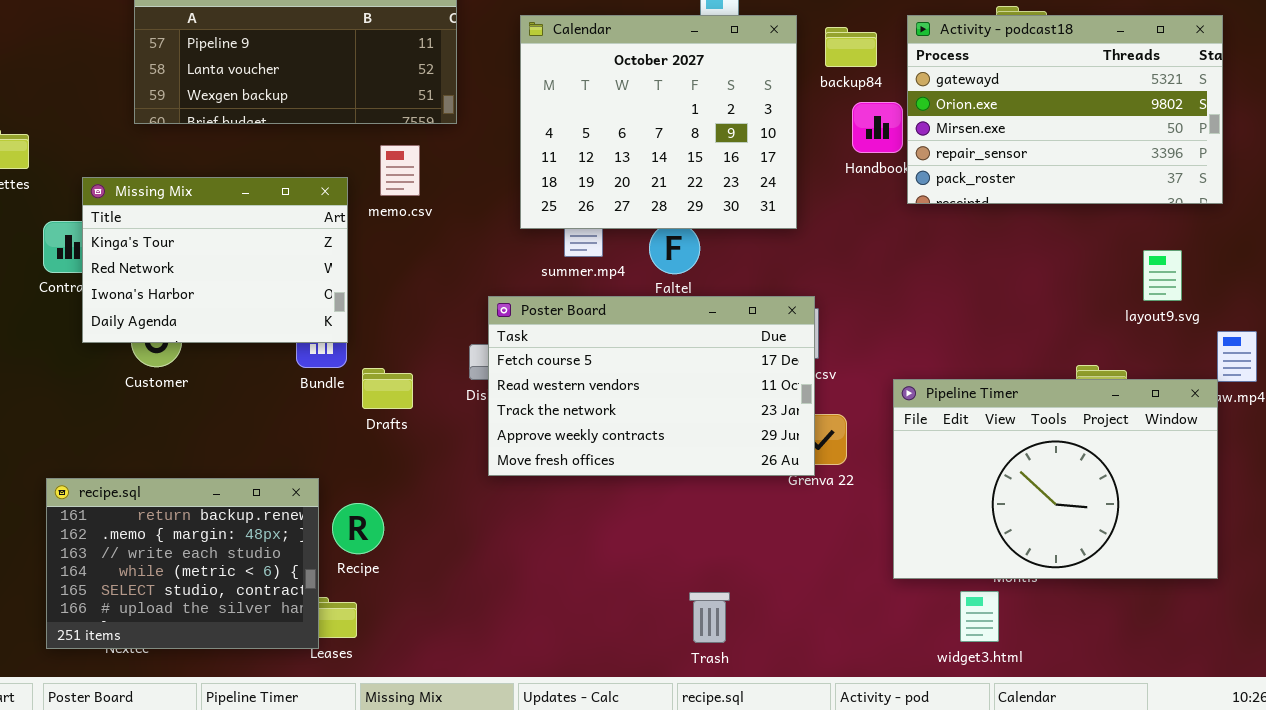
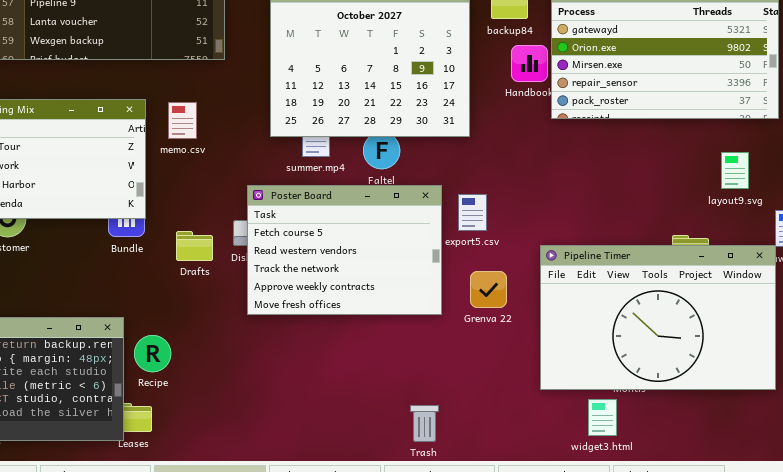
memo.csv: [380,145,420,196] -> [168,102,197,139], moved
Poster Board: [488,296,815,476] -> [247,185,442,315], resized
Drafts: [362,368,413,409] -> [176,231,213,261], moved
Trash: [689,592,730,643] -> [410,405,439,442], moved

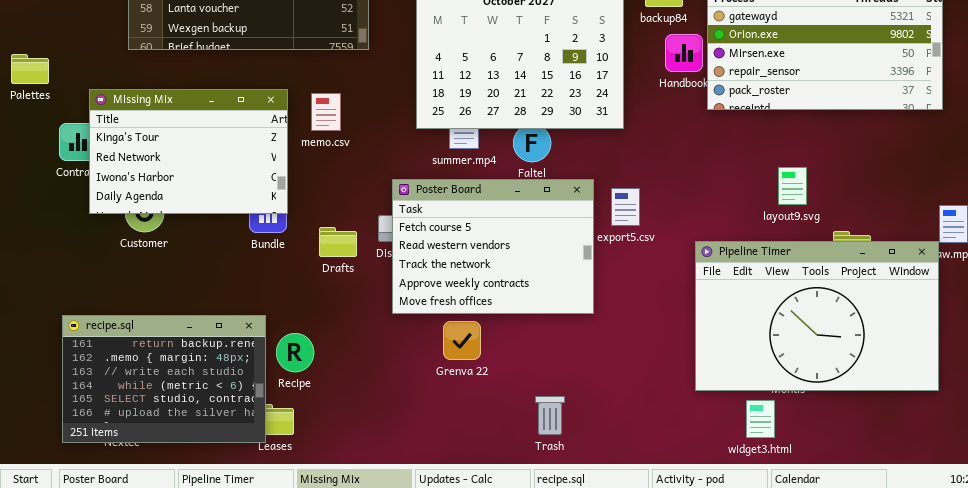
layout9.svg: [721,152,749,189] -> [778,167,807,205], moved
Grenva 22: [470,271,507,308] -> [443,321,481,360], moved
Trash: [410,405,439,442] -> [535,396,565,435], moved

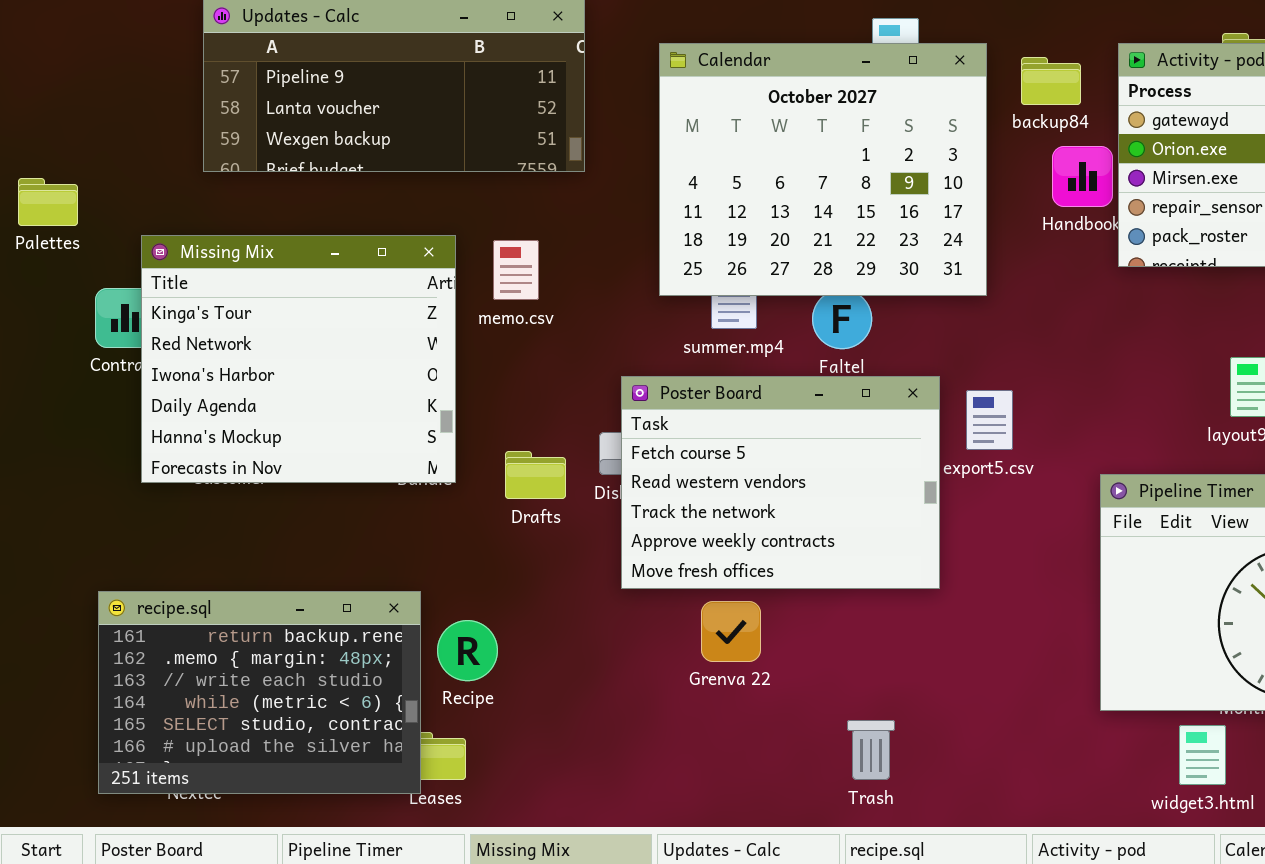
Missing Mix: [89,89,288,214] -> [141,235,456,483], resized

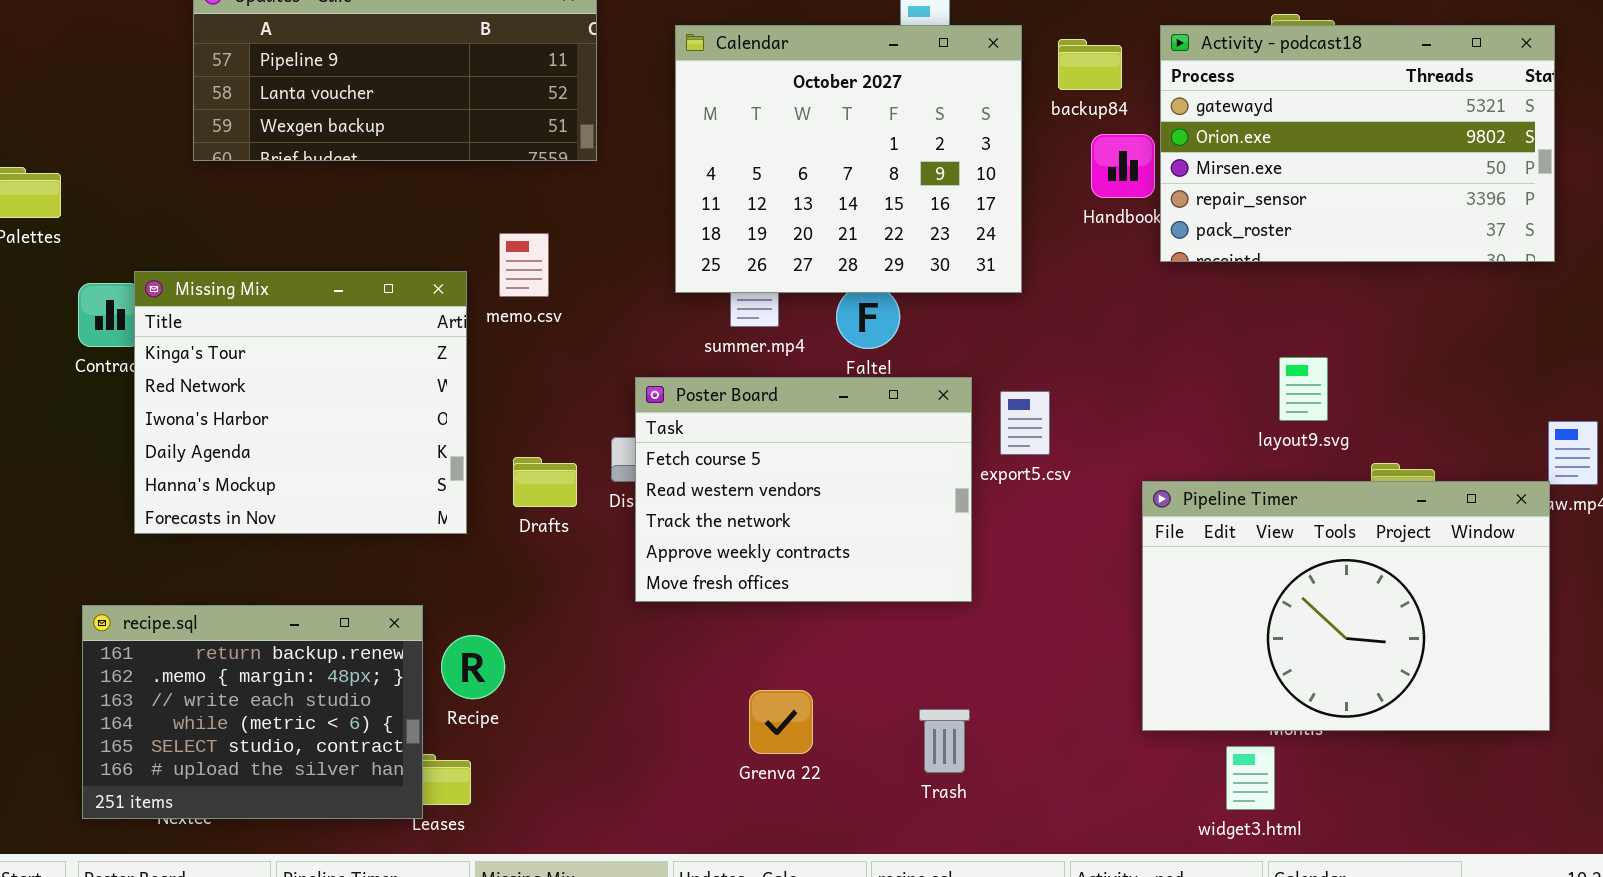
Missing Mix: [141,235,456,483] -> [134,271,467,534], moved
Grenva 22: [701,601,761,662] -> [749,690,813,754], moved
Trash: [847,720,895,780] -> [919,709,970,773], moved

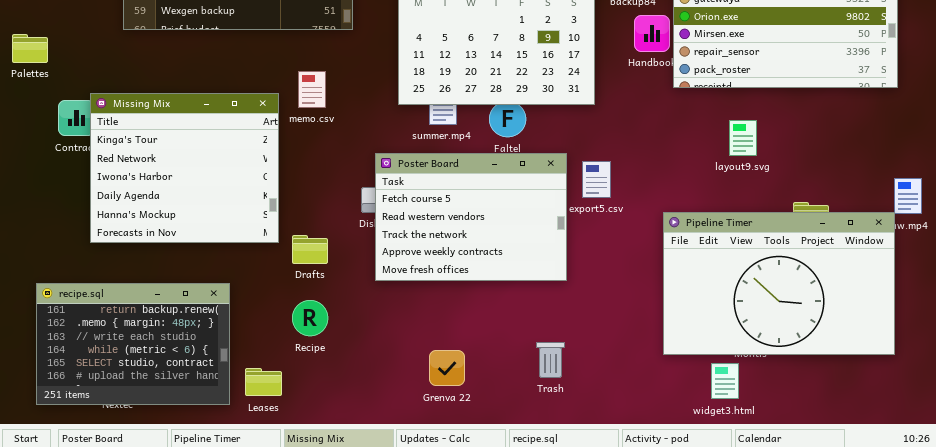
layout9.svg: [1279,357,1328,421] -> [729,120,757,156], moved
Drafts: [513,457,577,507] -> [292,235,328,264], moved
recipe.sql: [82,605,423,819] -> [36,283,230,405], moved
Recipe: [441,635,505,699] -> [292,300,328,336], moved
Grenva 22: [749,690,813,754] -> [429,350,465,386], moved

